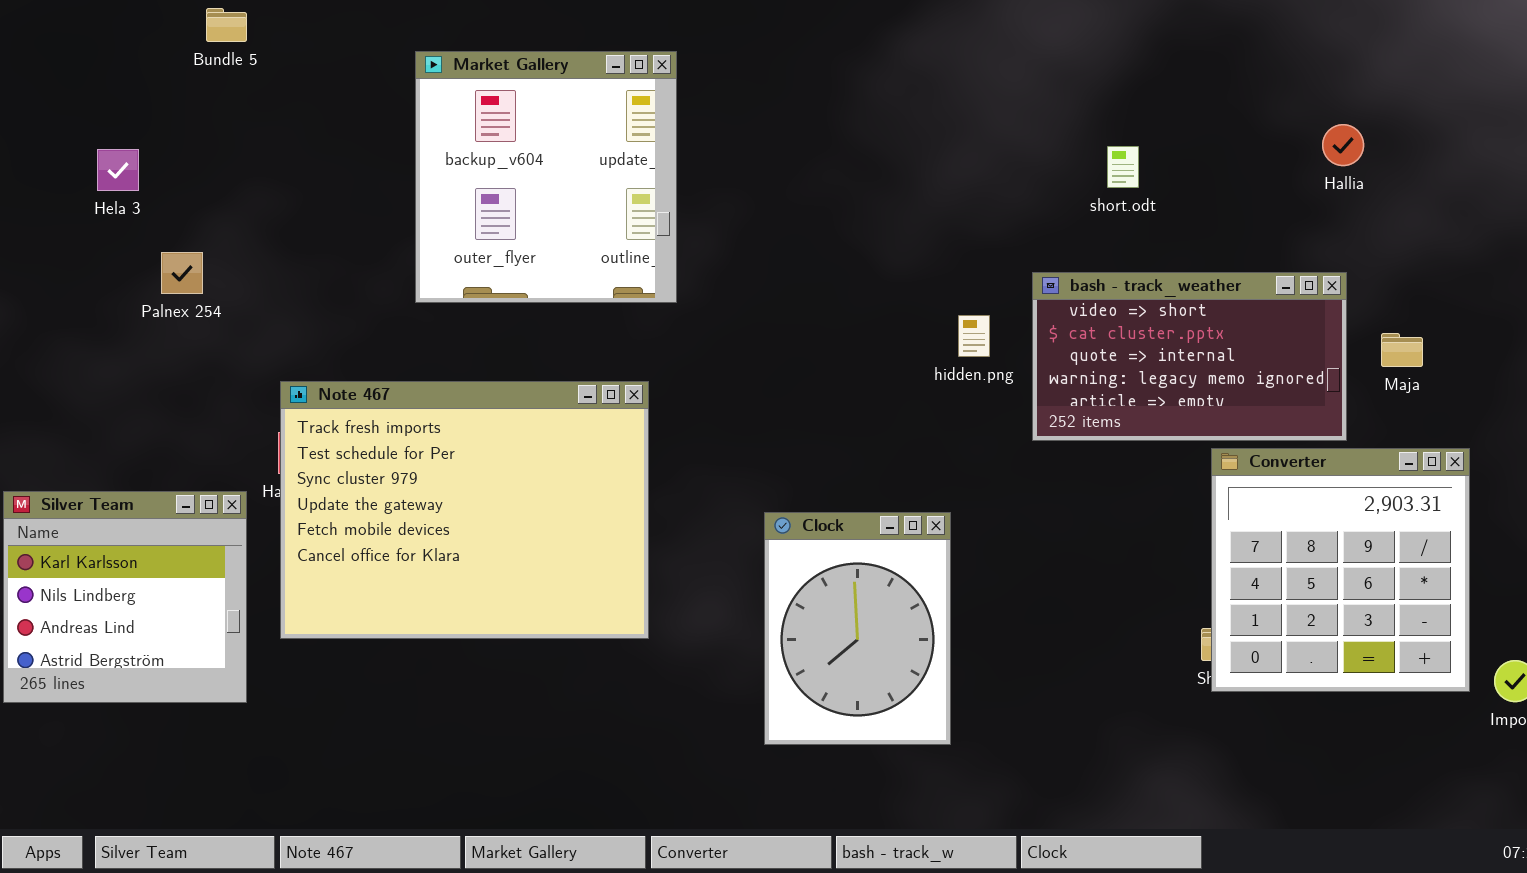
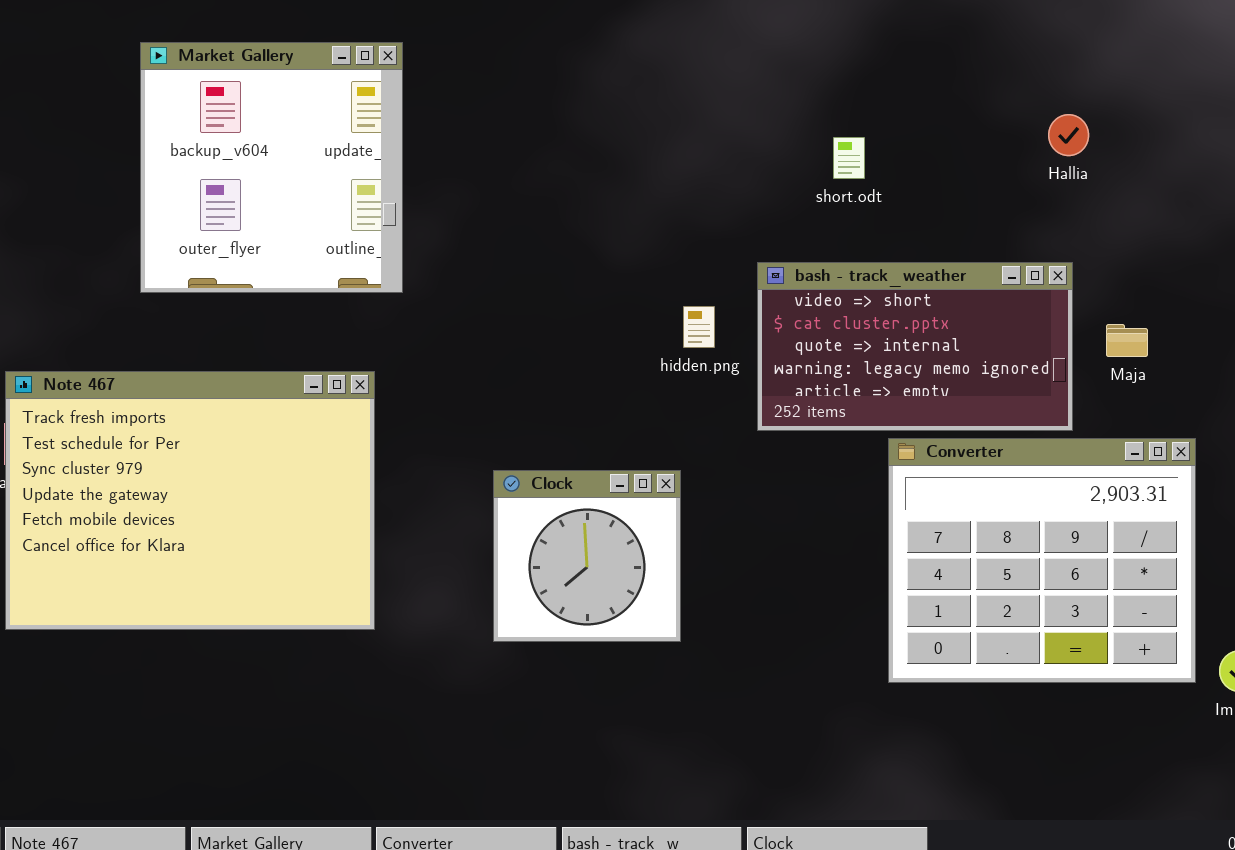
Converter: [1211,448,1470,692] -> [888,438,1196,683], resized
Clock: [764,512,951,745] -> [493,470,681,642], moved, resized

